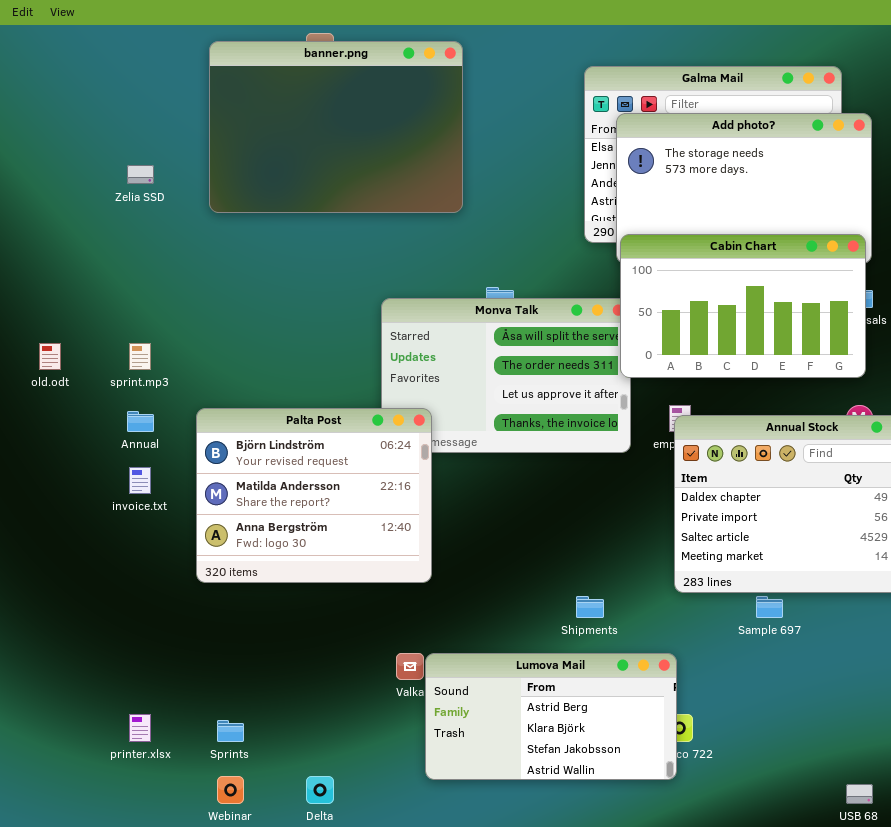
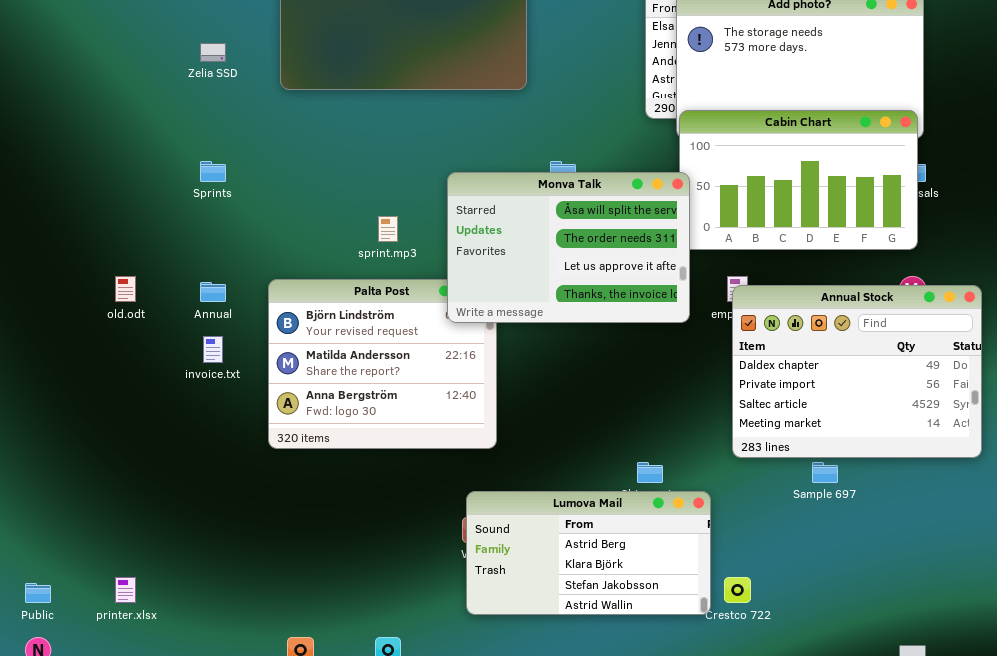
Monva Talk: [381,298,631,453] -> [447,172,690,323], raised
old.odt: [39,343,61,370] -> [115,276,136,302], moved
sprint.mp3: [129,343,151,370] -> [378,216,398,242], moved
Lumova Mail: [425,653,677,780] -> [466,491,711,615], moved
printer.xlsx: [129,714,151,742] -> [115,577,136,603], moved
Sprints: [217,720,244,742] -> [200,161,226,182], moved

